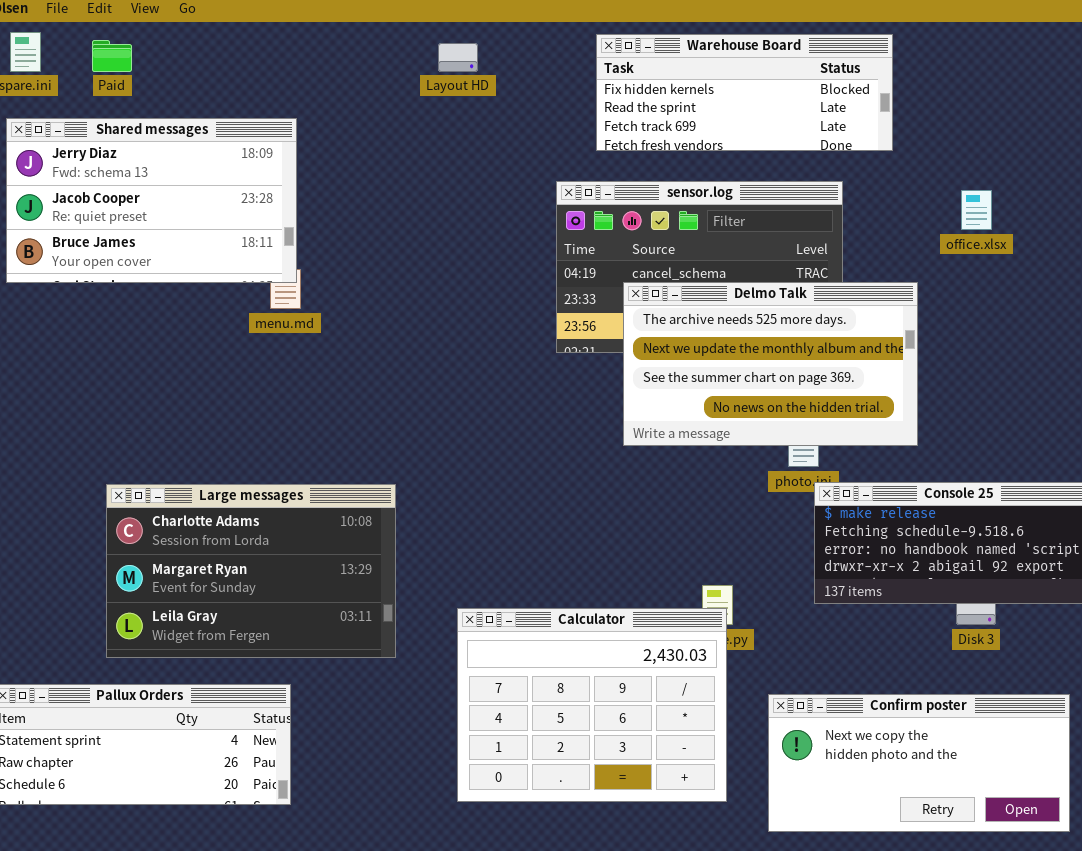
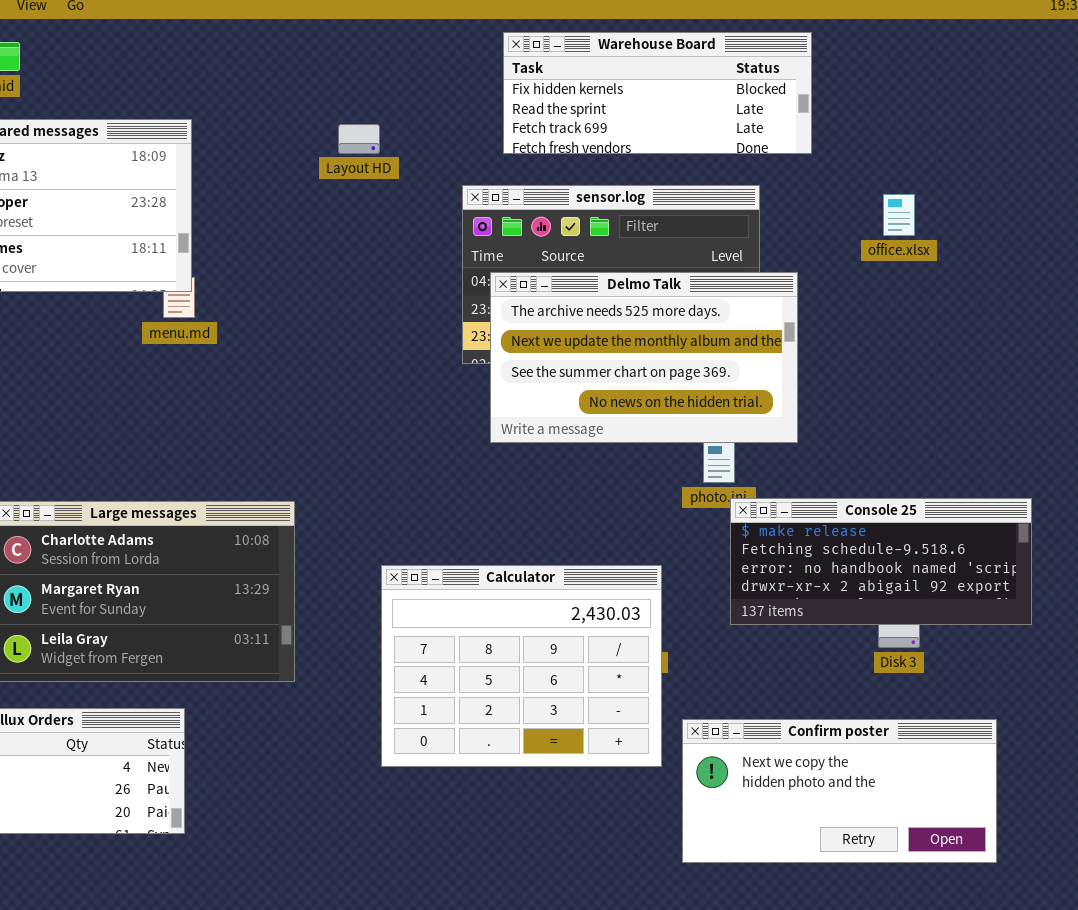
Layout HD: [438,43,478,72] -> [338,124,380,154], moved
Delmo Talk: [623,282,918,446] -> [490,272,798,443], moved
Calculator: [457,608,727,802] -> [381,565,662,767], moved

